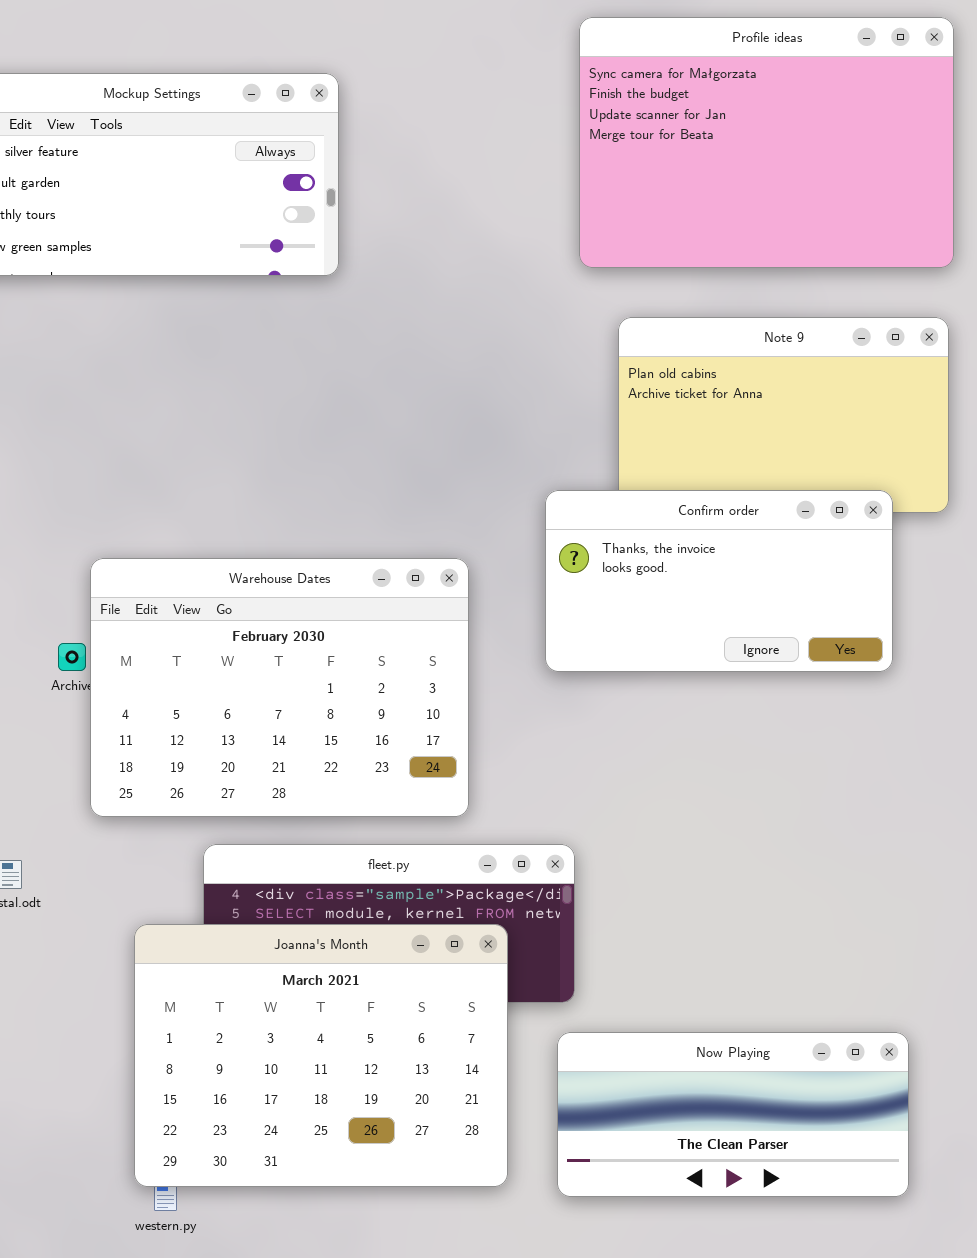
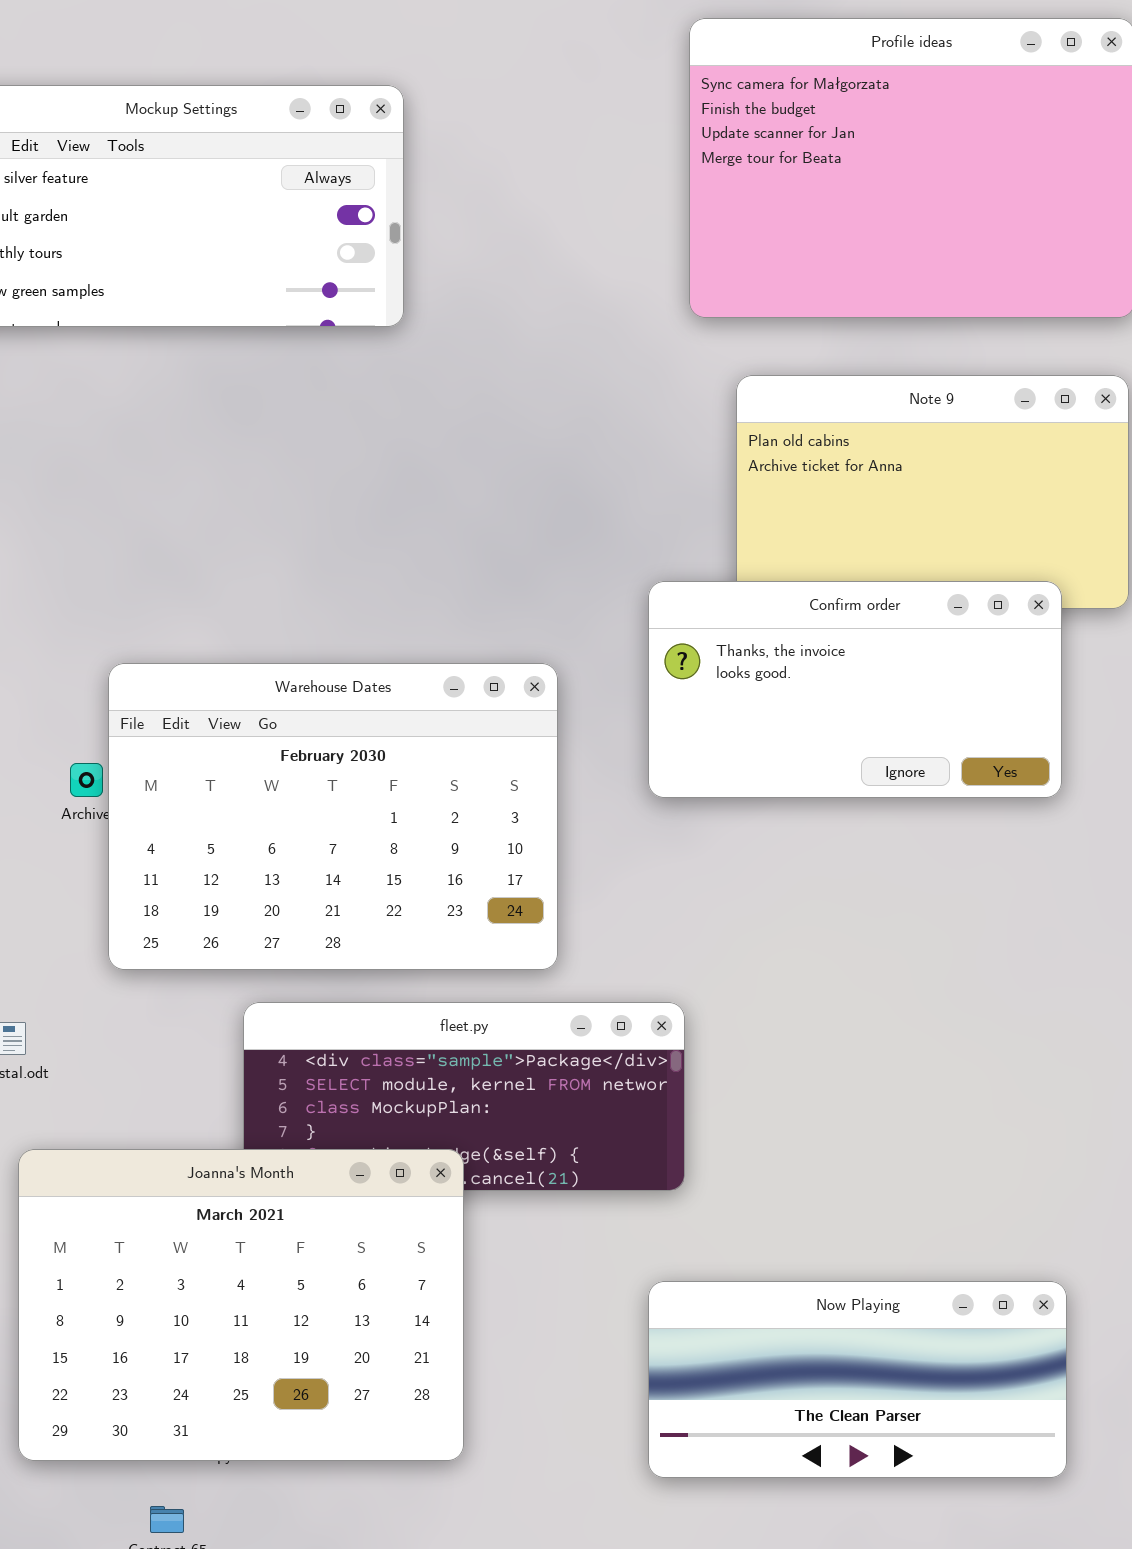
Joanna's Month: [134,924,508,1187] -> [18,1149,464,1461], moved
Now Playing: [557,1032,909,1197] -> [648,1281,1067,1478], moved

